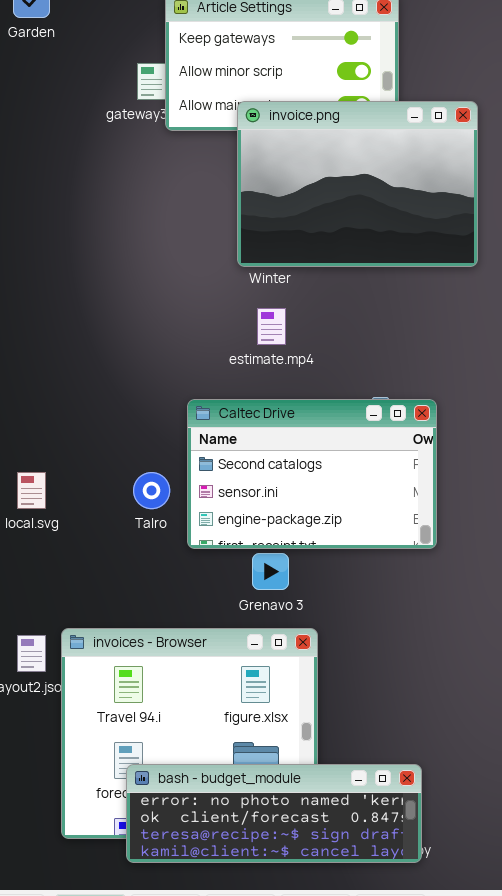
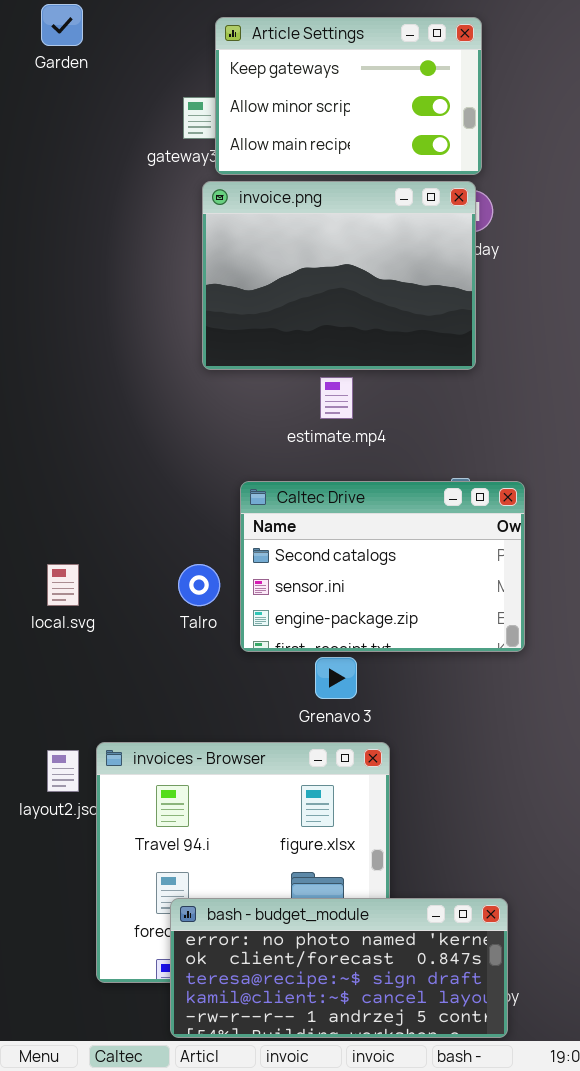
invoice.png: [237,101,478,267] -> [202,181,476,370], moved
bash - budget_module: [126,764,422,863] -> [170,898,508,1038], resized

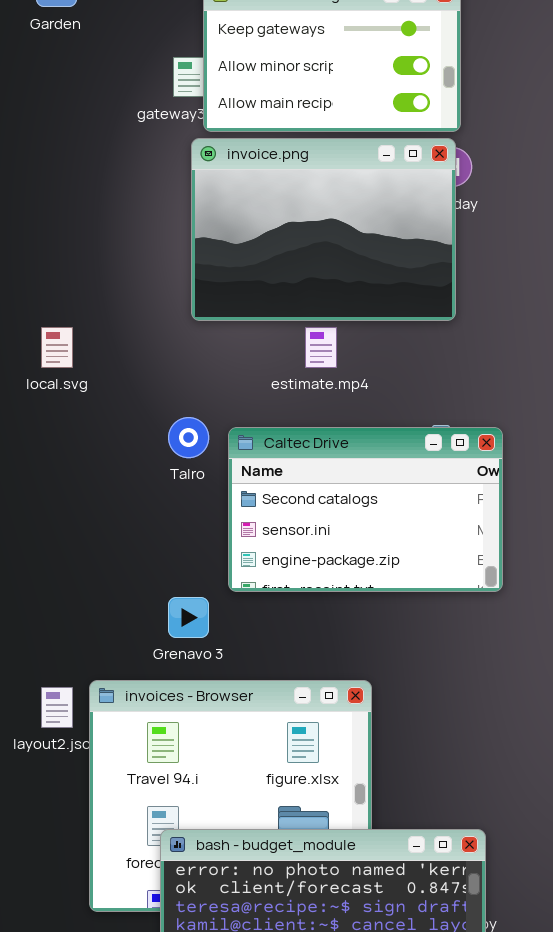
local.svg: [47,564,79,606] -> [41,327,73,368], moved
Talro: [178,564,220,606] -> [168,417,209,458], moved
Grenavo 3: [315,657,357,699] -> [168,597,209,638], moved

